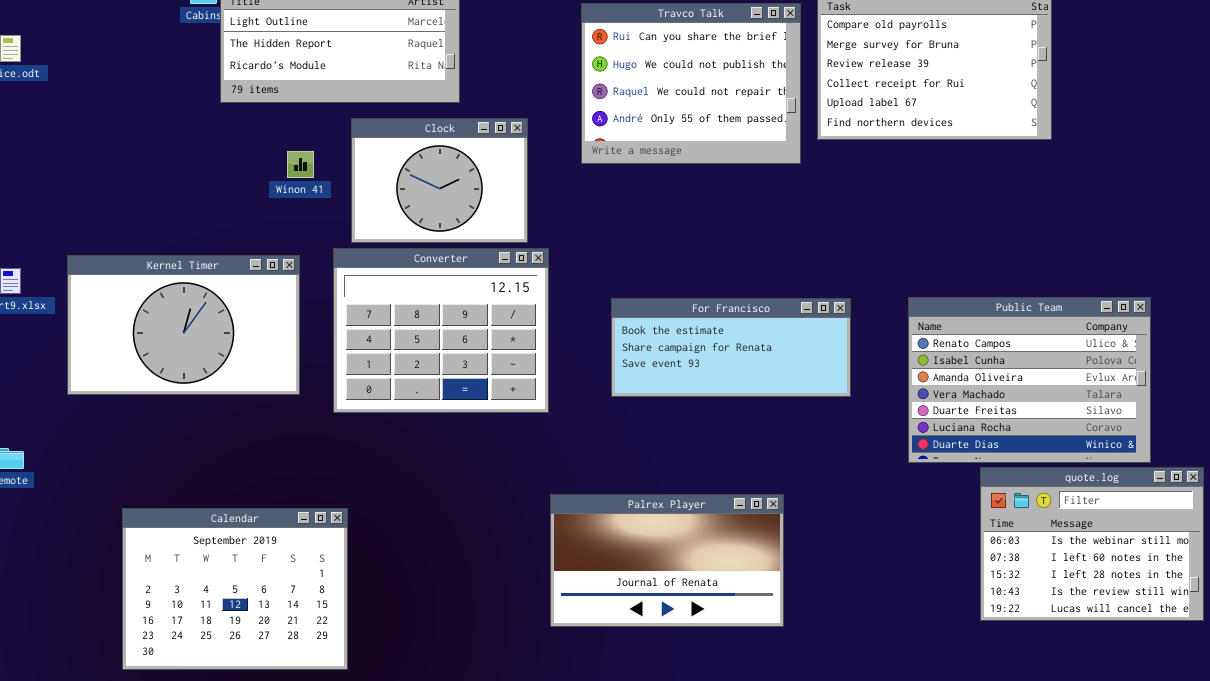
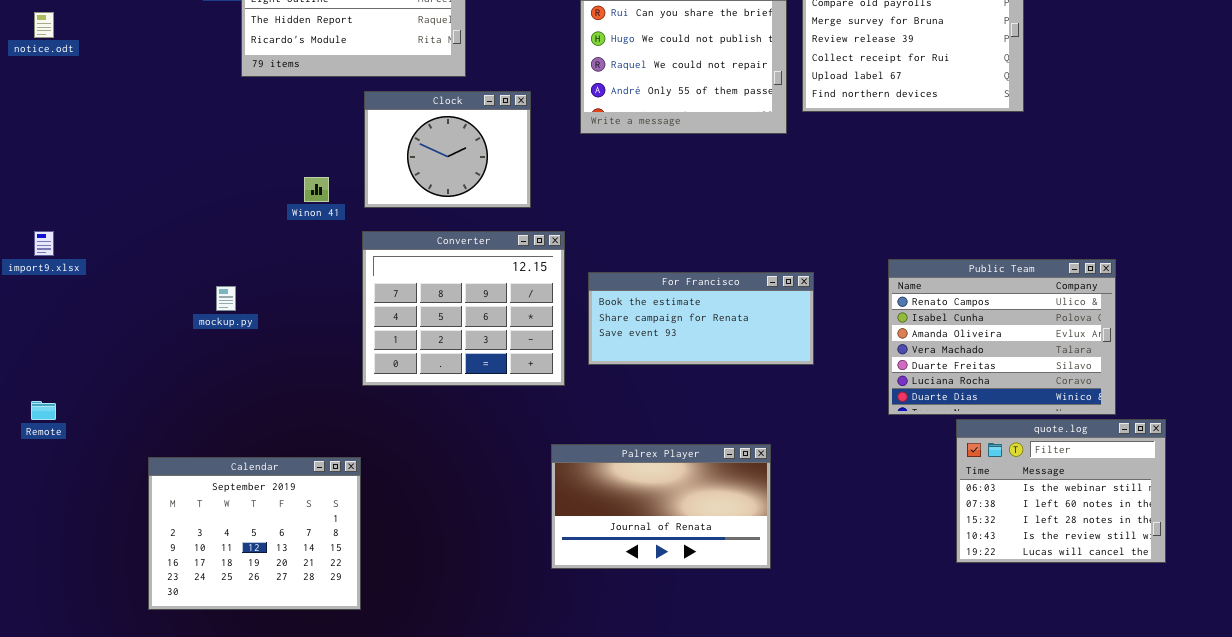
Winon 41: [287,151,314,178] -> [304,177,329,202], moved
Converter: [333,248,549,413] -> [362,231,565,386], moved
Kernel Timer: [67,255,300,395] -> none, closed
For Francisco: [611,298,851,397] -> [588,272,814,365], moved

